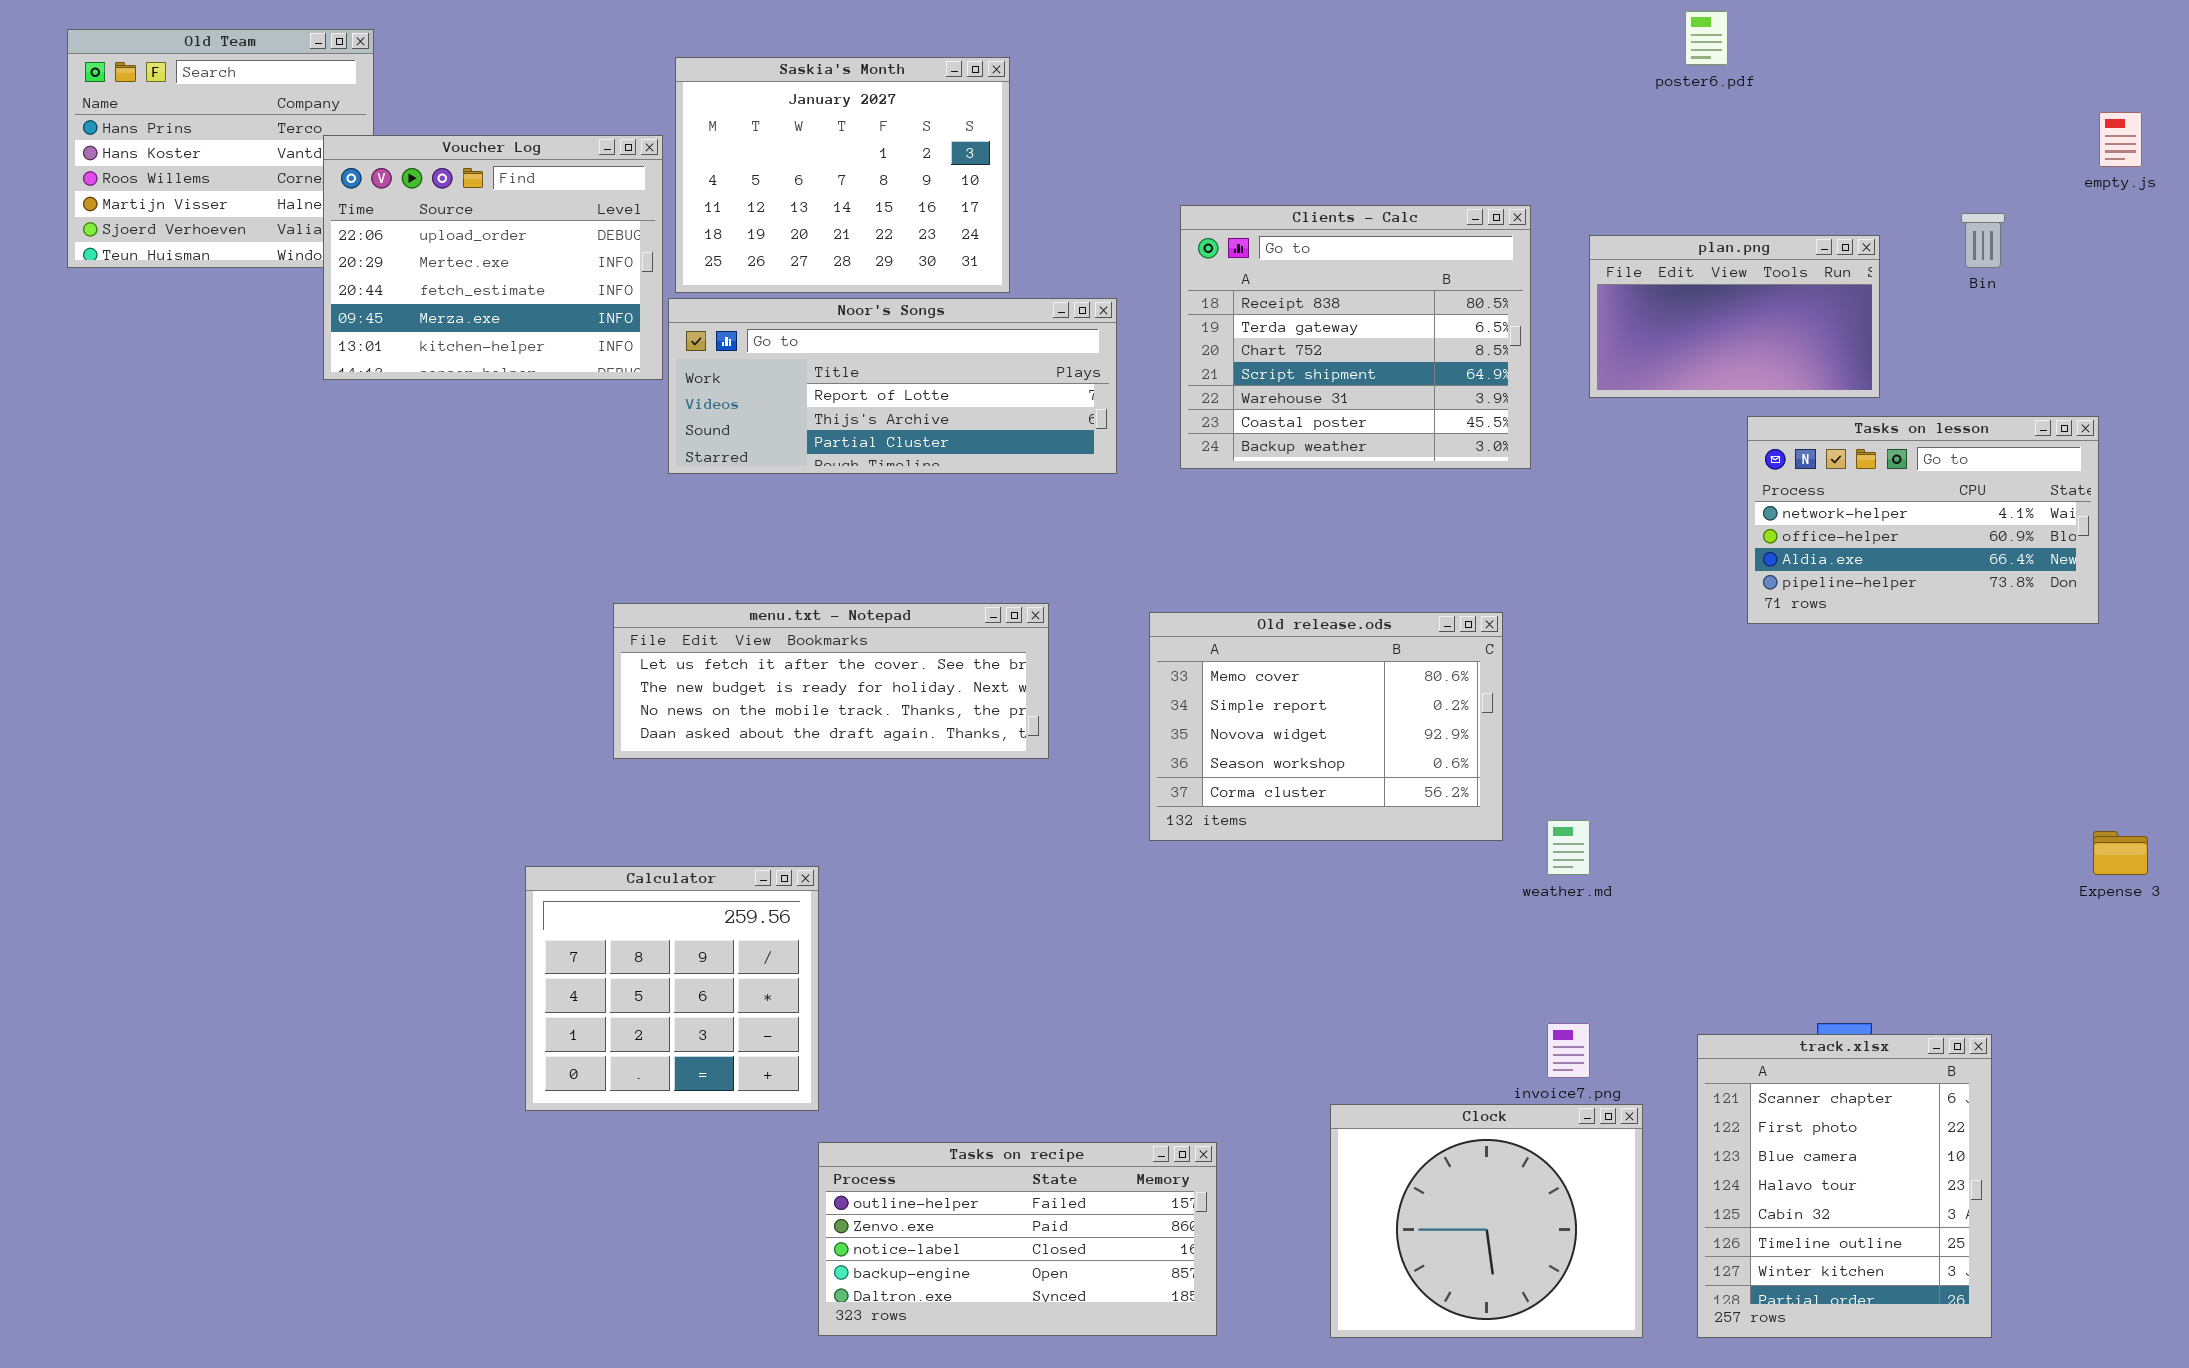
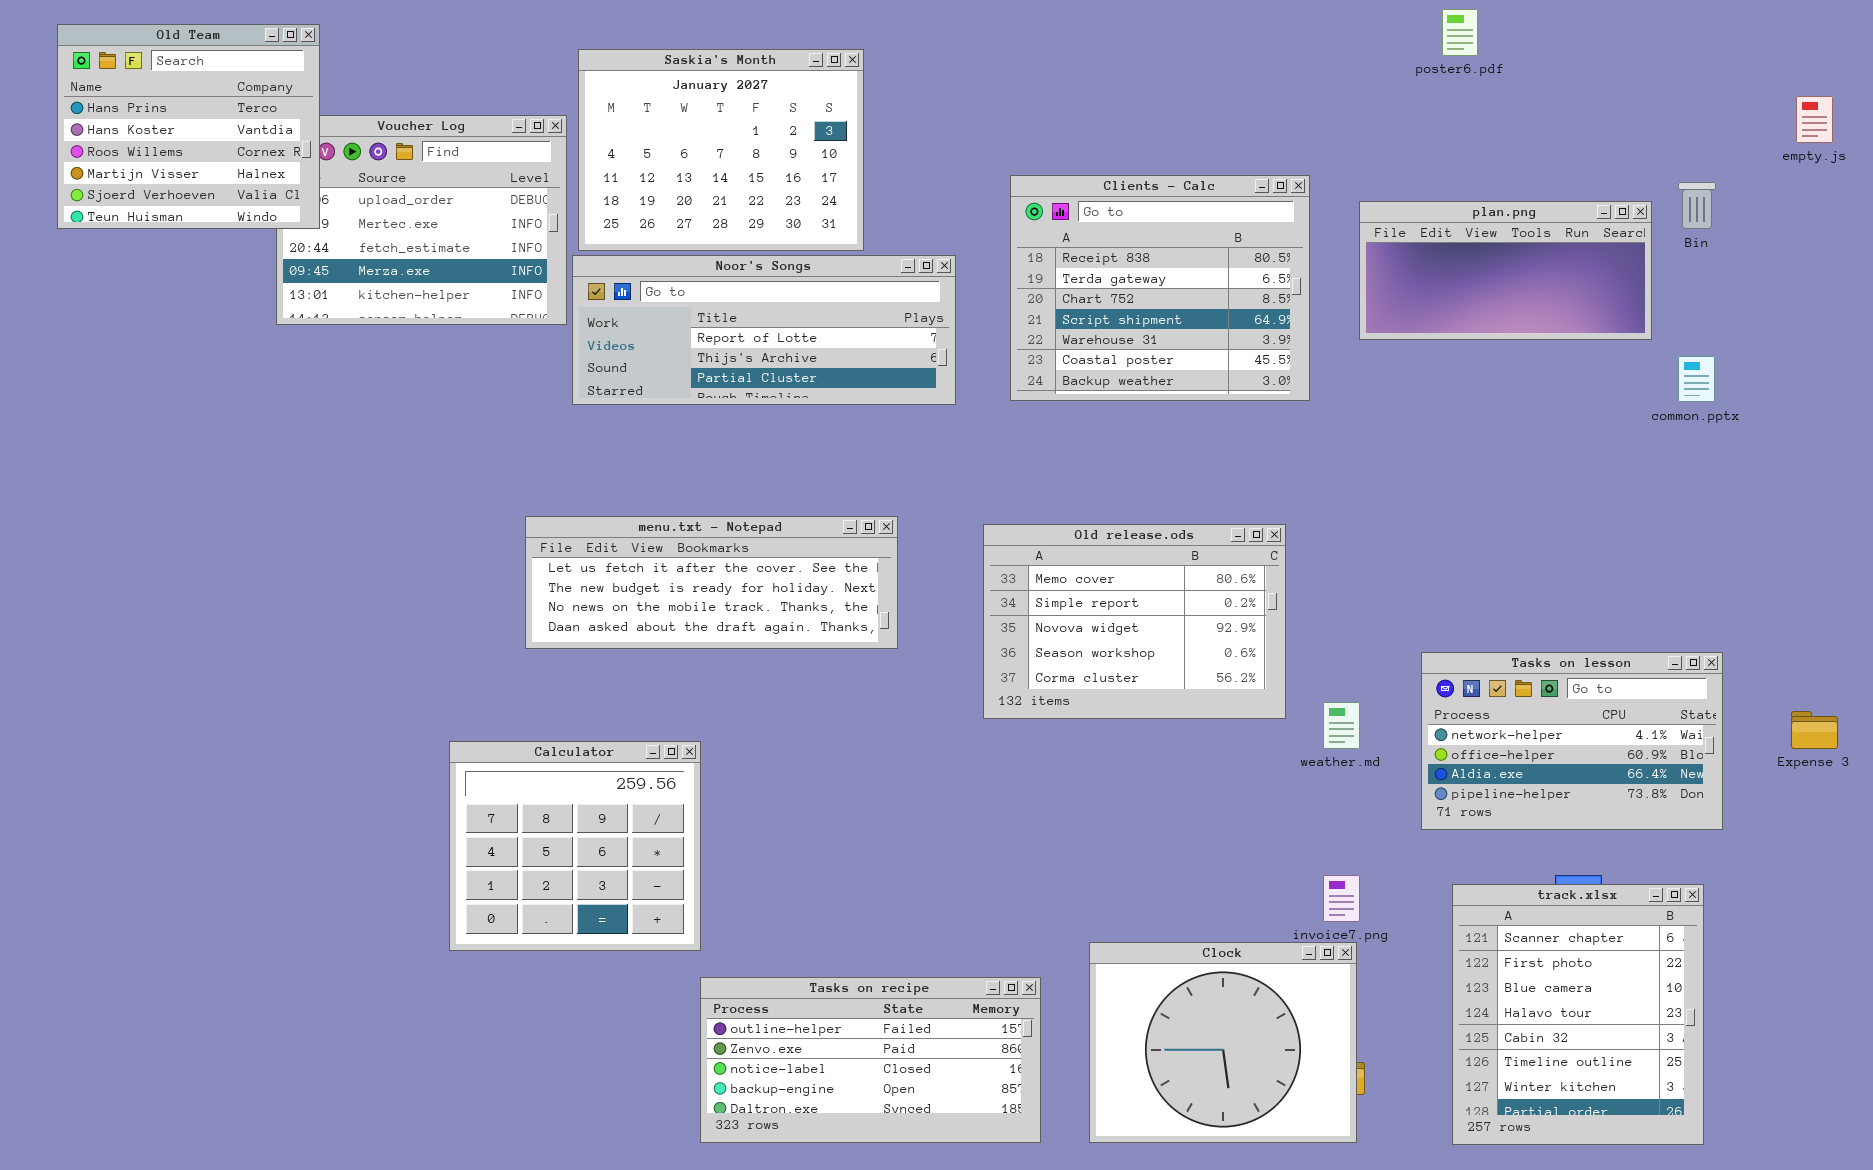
Old Team: [67,29,374,268] -> [57,24,320,229], raised
plan.png: [1589,235,1880,398] -> [1359,201,1652,340], resized
Tasks on lesson: [1747,416,2099,624] -> [1421,652,1723,830], moved
Clock: [1330,1104,1643,1338] -> [1089,942,1357,1143], moved

